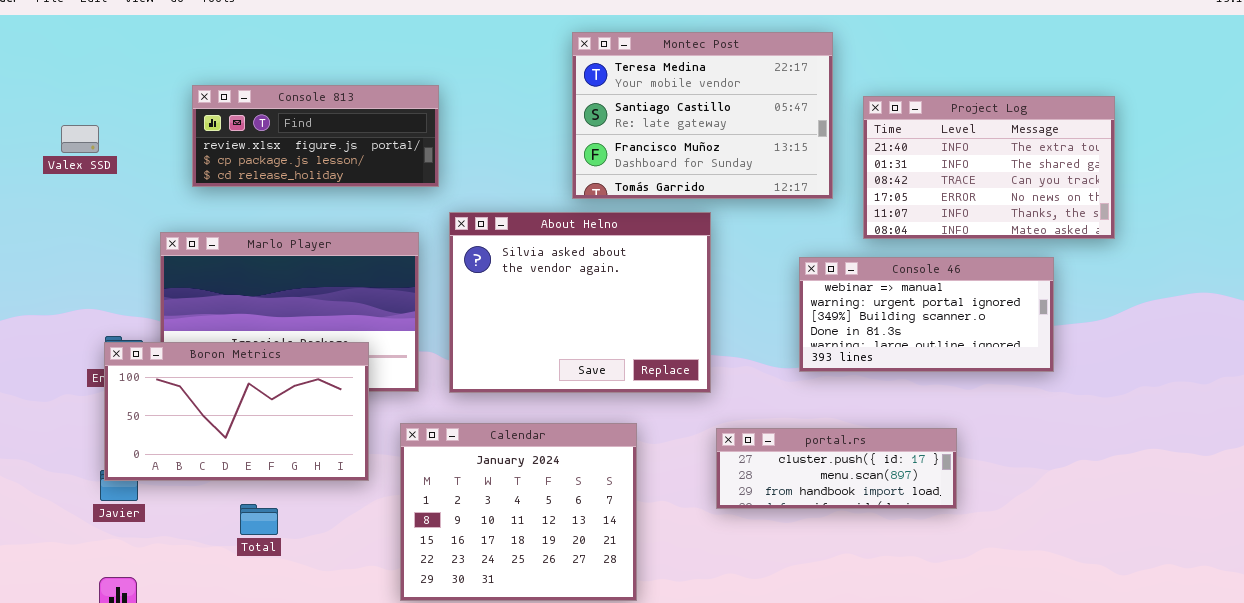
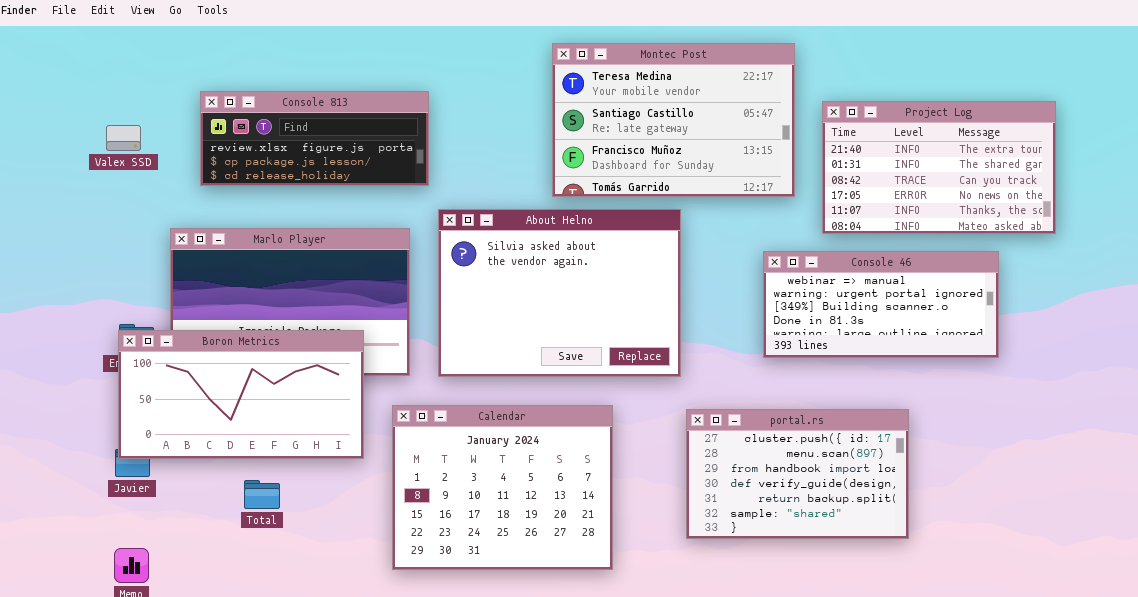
Valex SSD: [61,125,99,153] -> [106,125,141,151], moved
portal.rs: [716,428,957,509] -> [686,409,909,539], resized

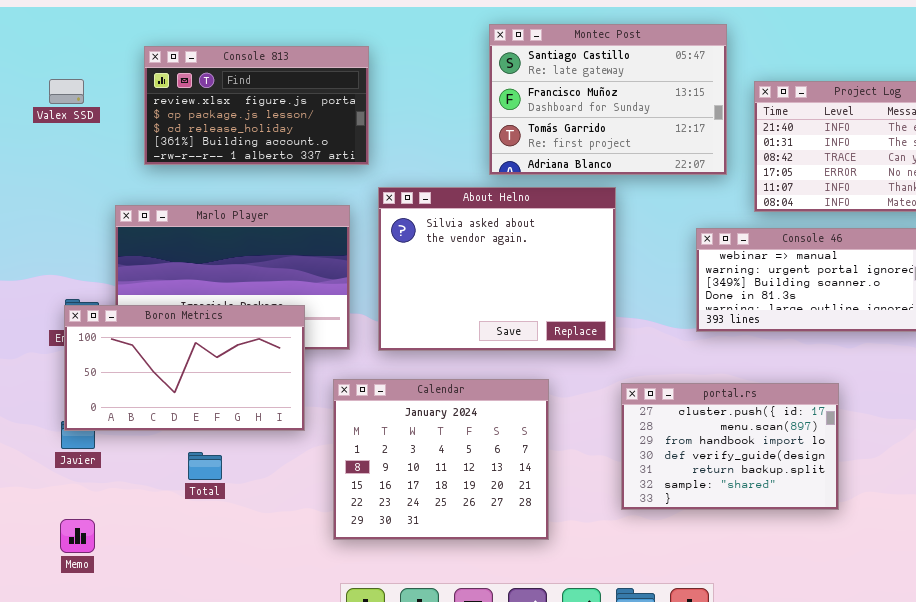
Montec Post: [552,43,795,197] -> [489,24,727,175], scrolled down 1 row
Console 813: [200,91,429,186] -> [144,46,369,165], resized
Valex SSD: [106,125,141,151] -> [49,79,84,104], moved

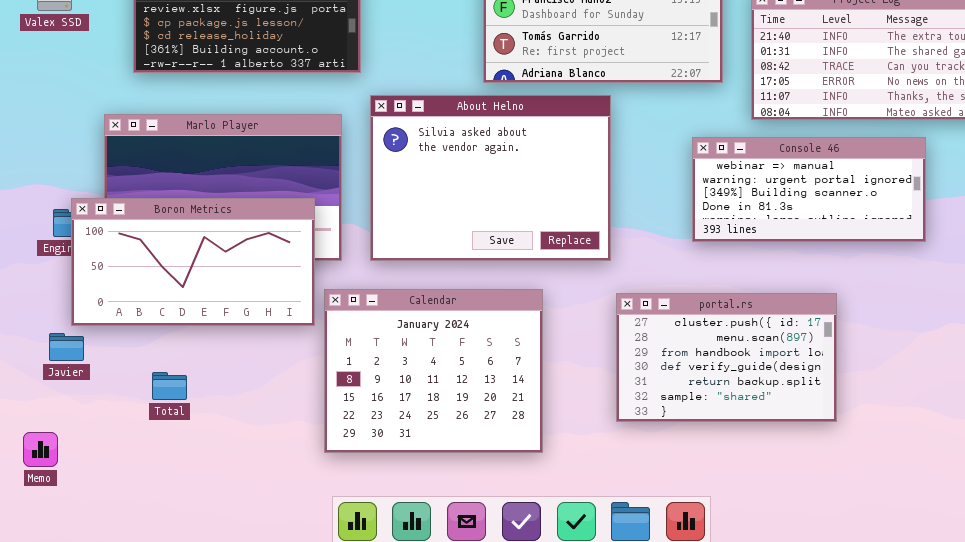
Boron Metrics: [64,305,305,431] -> [71,198,315,326], moved
Total: [188,452,222,480] -> [152,372,187,400], moved
Memo: [60,519,95,553] -> [23,432,58,467], moved

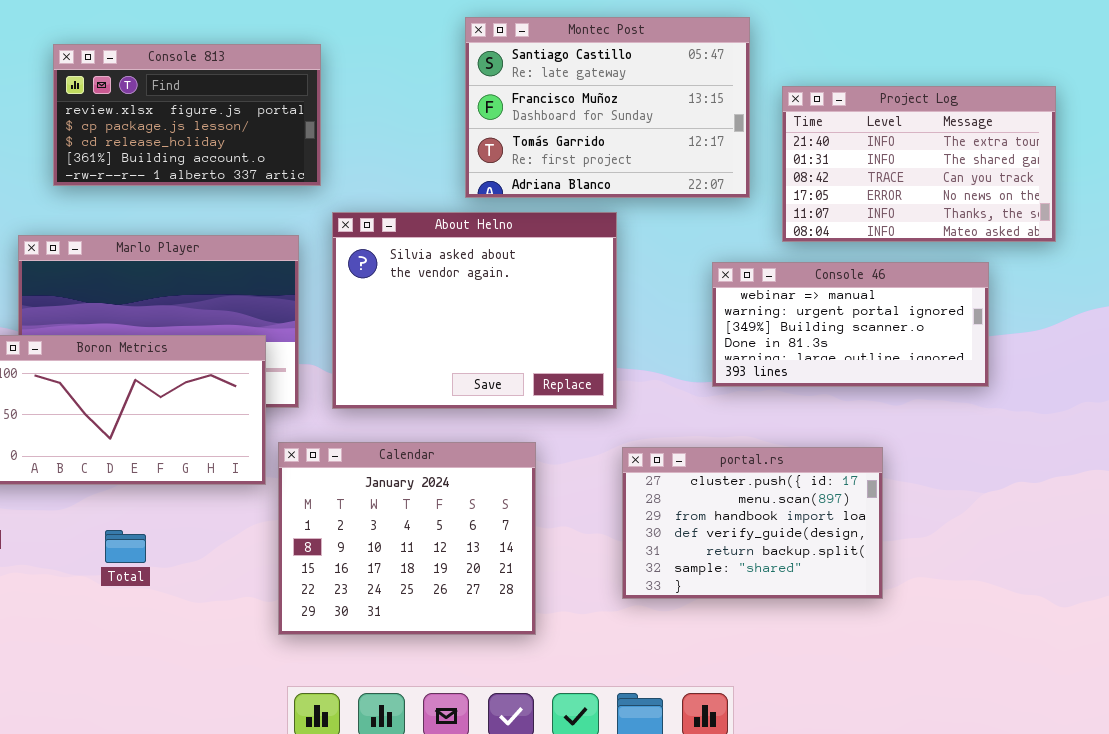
Total: [152,372,187,400] -> [105,530,146,563], moved

